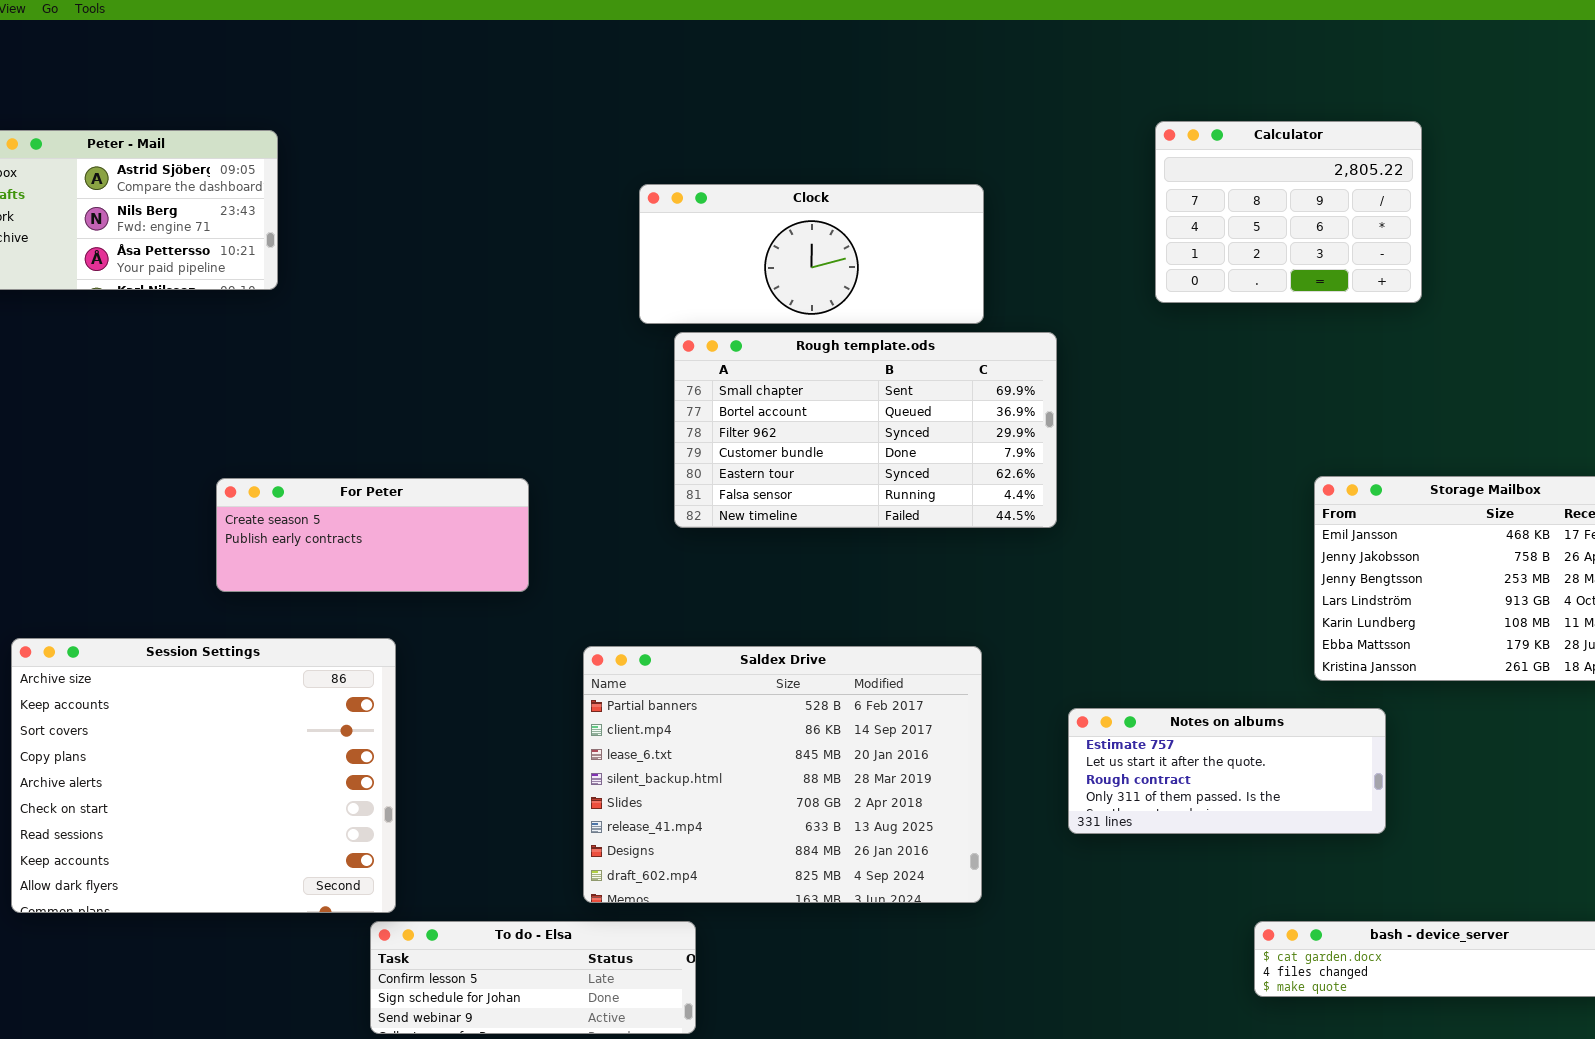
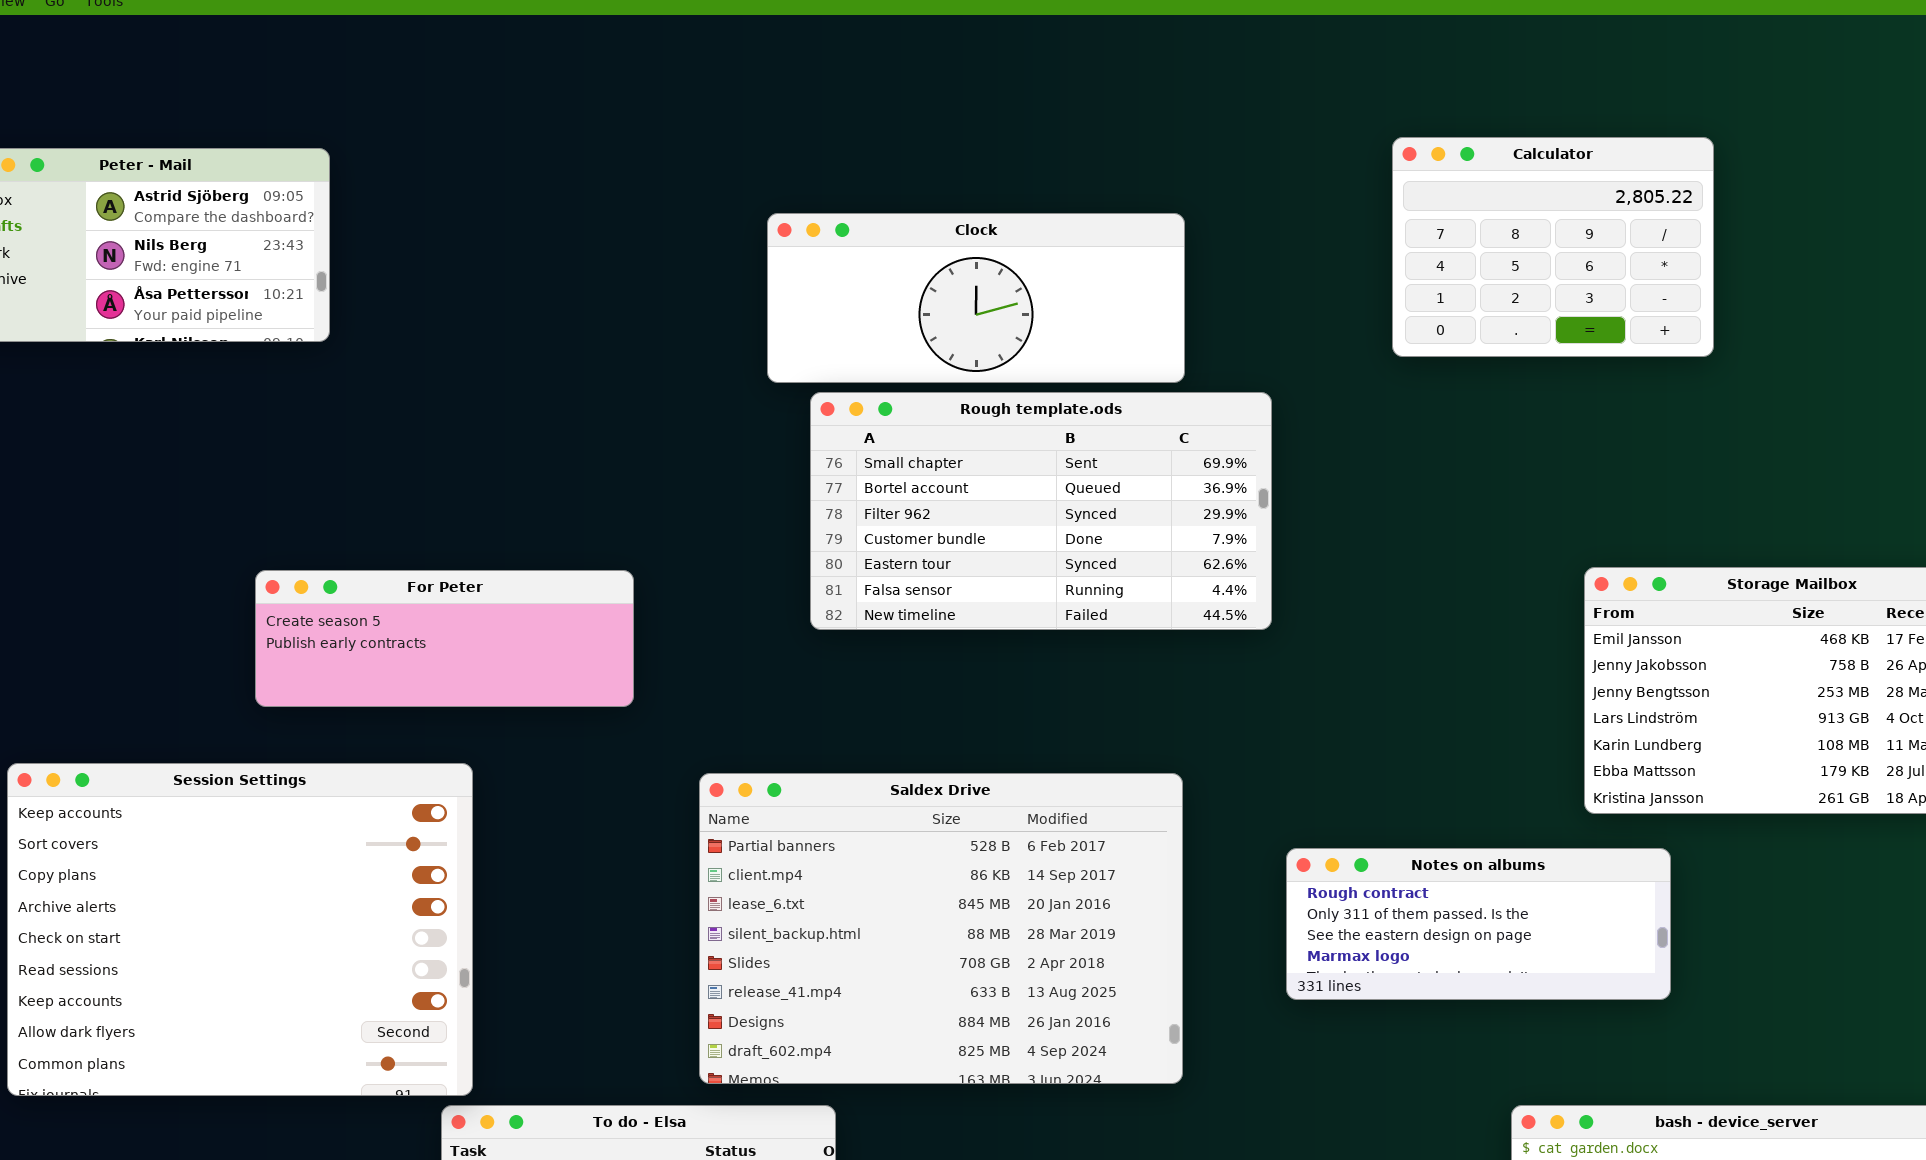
Session Settings: [11,638,396,913] -> [7,763,473,1096], scrolled down 1 row
Notes on albums: [1068,708,1386,834] -> [1286,848,1671,1000], scrolled down 2 rows

